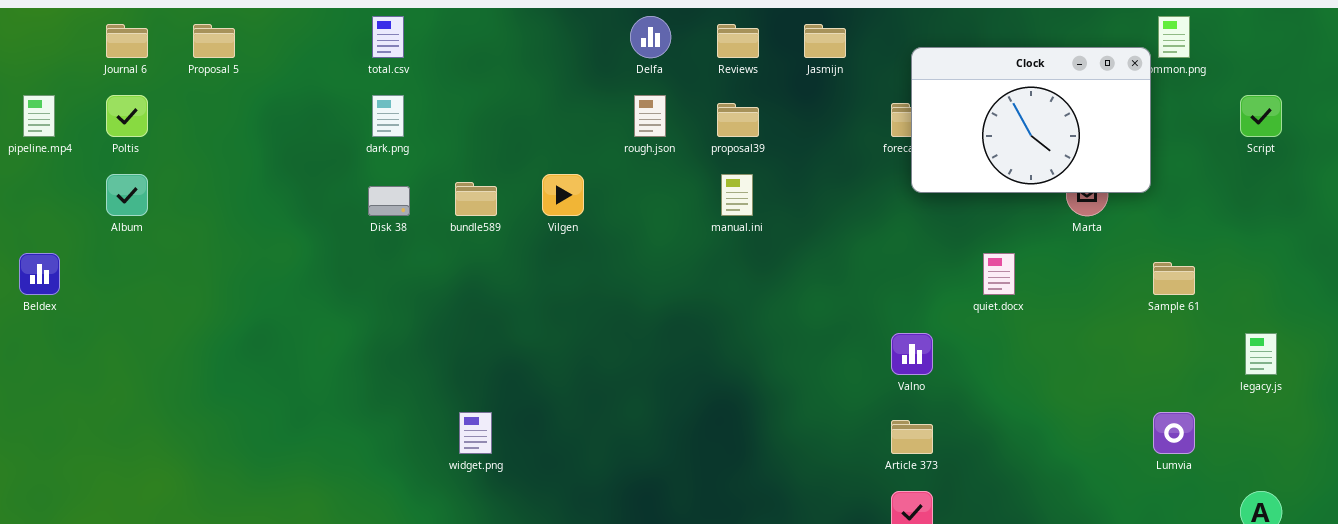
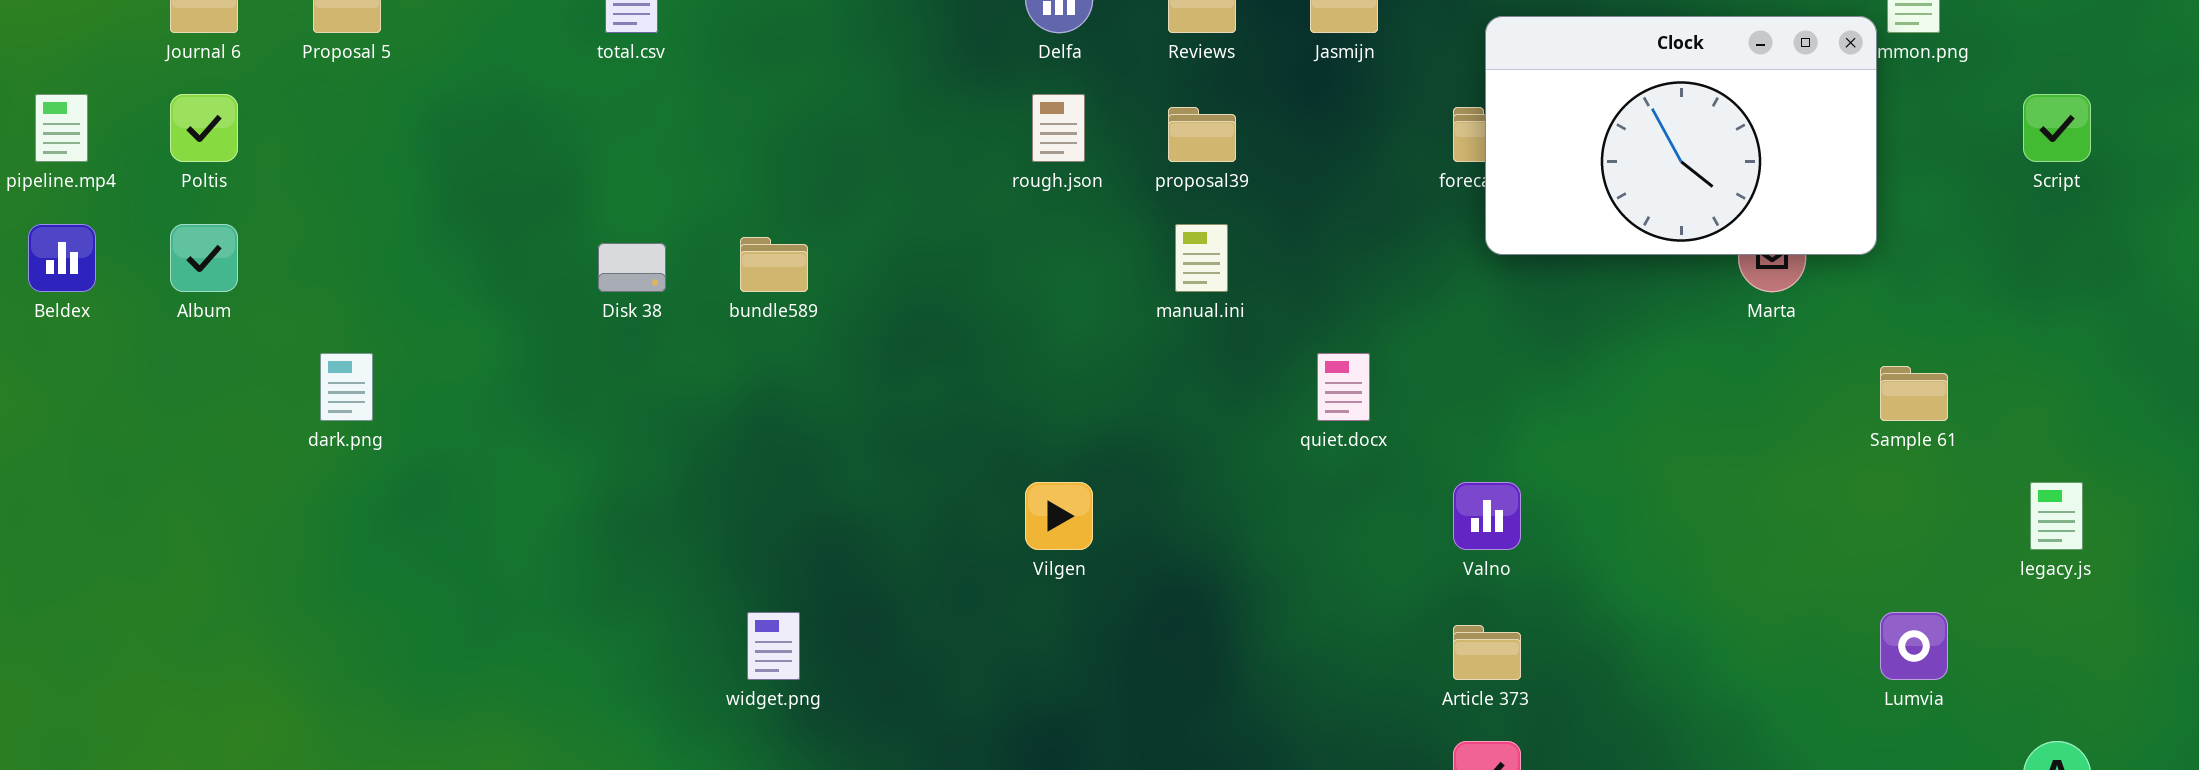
dark.png: [372,95,404,137] -> [320,353,373,421], moved
Vilgen: [542,174,584,216] -> [1025,482,1093,550], moved
Beldex: [19,253,60,295] -> [28,224,96,292], moved
quiet.docx: [983,253,1015,295] -> [1317,353,1370,421], moved

